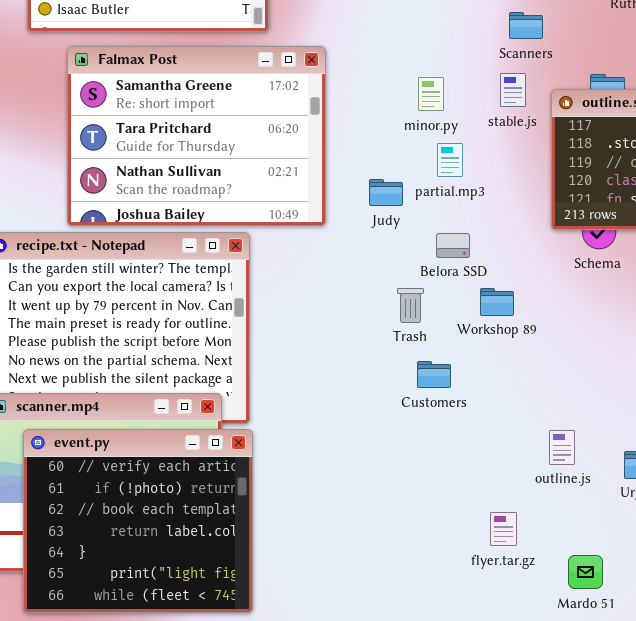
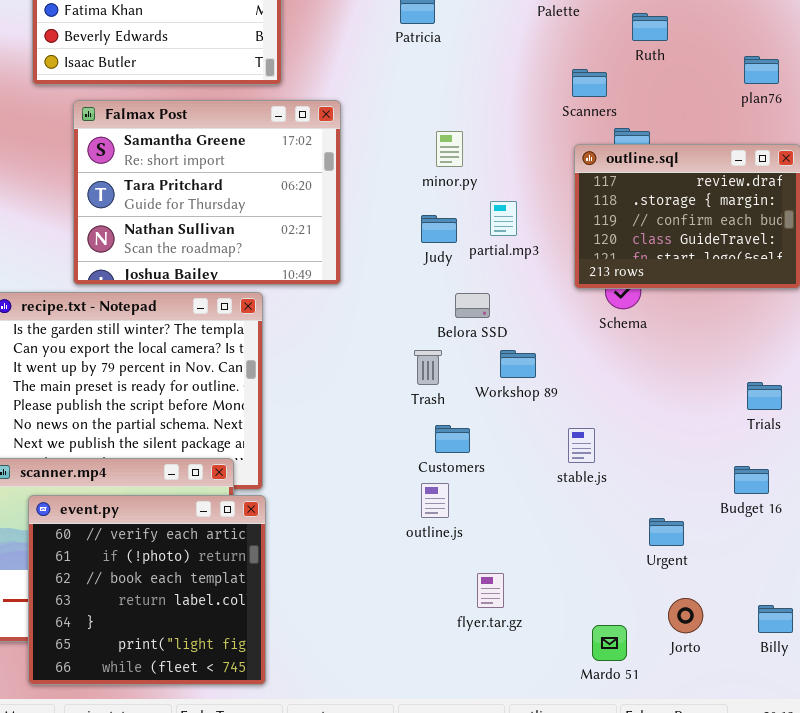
Scanners: [509,12,543,39] -> [572,69,607,97], moved
stable.js: [500,73,526,107] -> [568,428,595,463], moved
partial.mp3: [437,143,463,177] -> [490,201,517,236], moved
Judy: [369,179,403,206] -> [421,215,457,243], moved
outline.js: [549,430,575,465] -> [421,483,449,518], moved
flyer.tar.gz: [490,512,517,546] -> [477,573,504,608], moved

